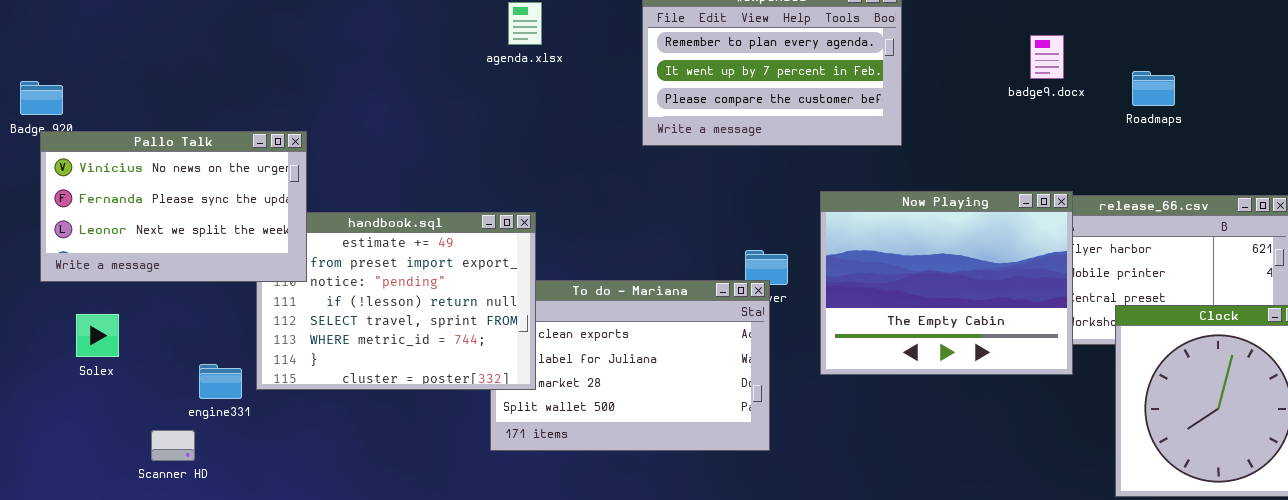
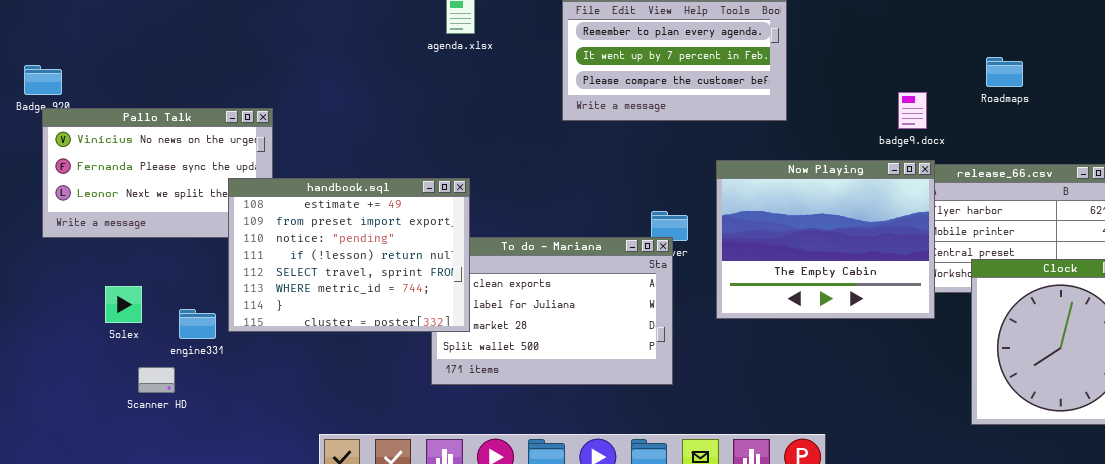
badge9.docx: [1030,35,1064,79] -> [898,92,927,129], moved
handbook.sql: [256,212,536,390] -> [228,178,470,332], raised
Solex: [76,314,119,357] -> [105,286,142,323], moved

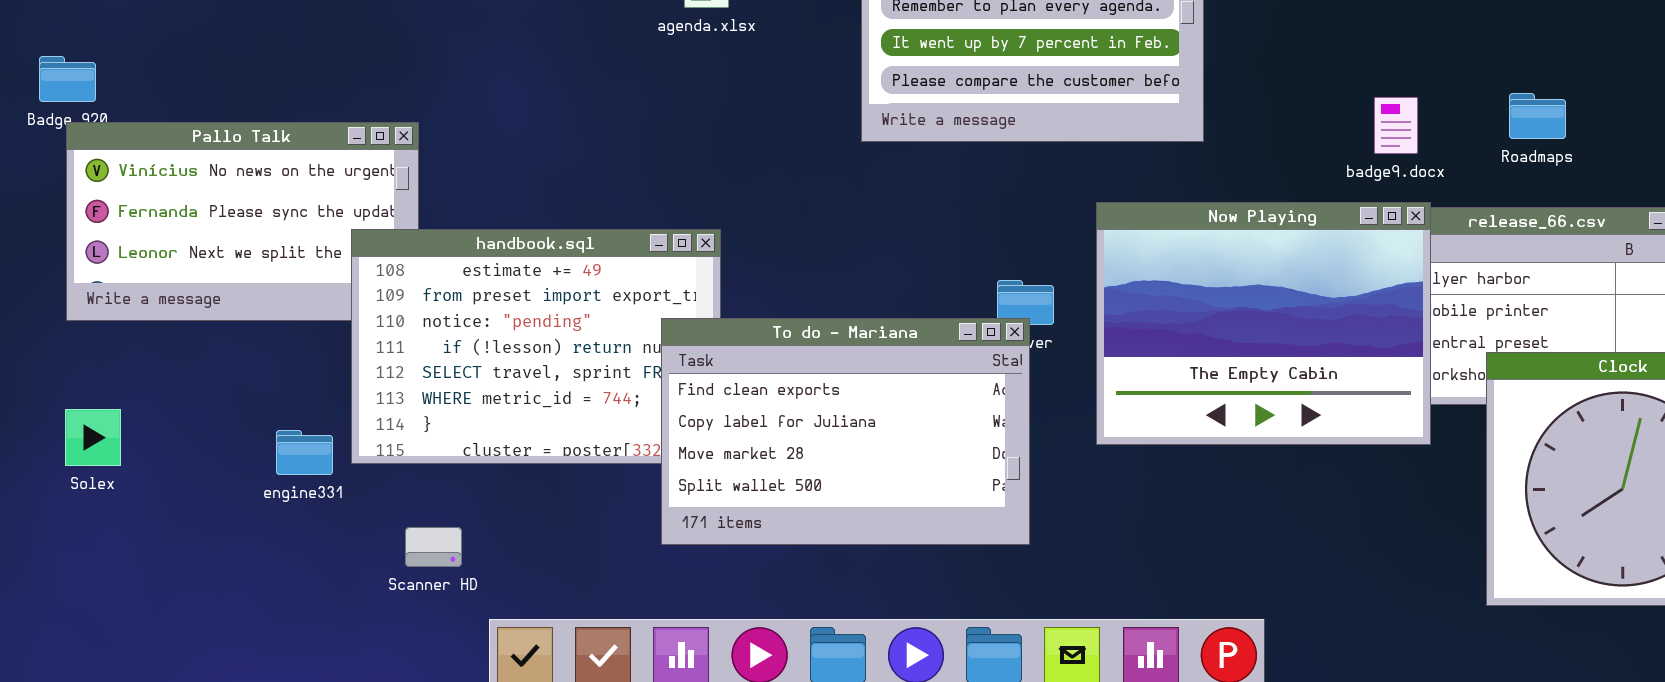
Roadmaps: [986,57,1023,87] -> [1509,93,1566,139], moved
To do - Mariana: [431,237,673,385] -> [661,318,1030,545], raised
Solex: [105,286,142,323] -> [65,409,121,466], moved
Scanner HD: [138,367,175,393] -> [405,527,462,567], moved

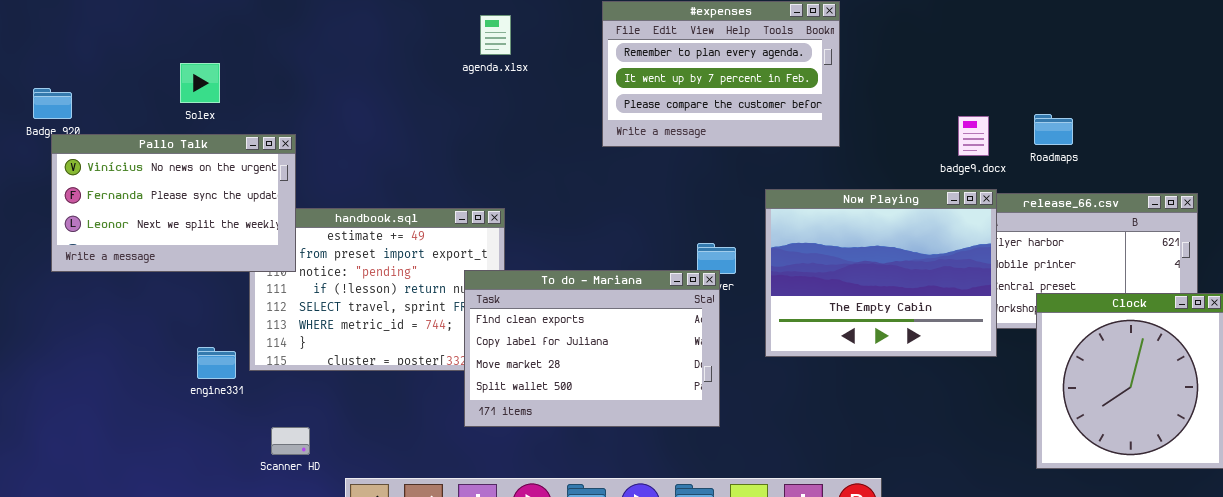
Roadmaps: [1509,93,1566,139] -> [1034,114,1073,145], moved
Pallo Talk: [66,122,419,321] -> [51,134,296,272], raised
Solex: [65,409,121,466] -> [180,63,220,103], moved
Scanner HD: [405,527,462,567] -> [271,427,310,455], moved

